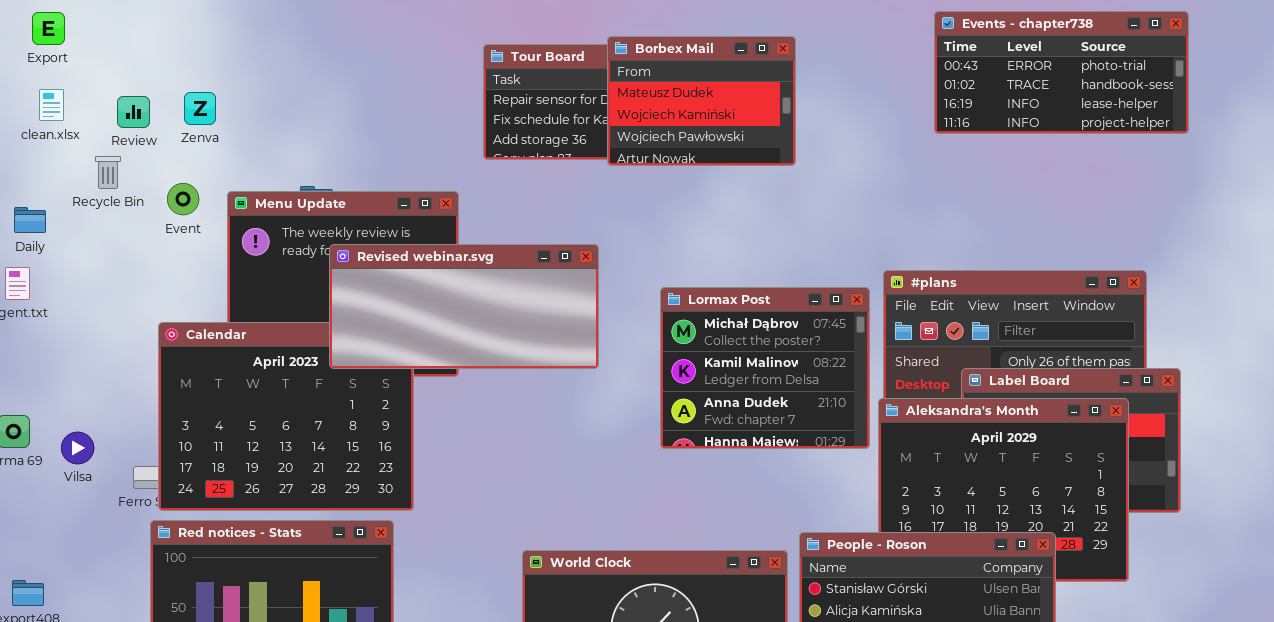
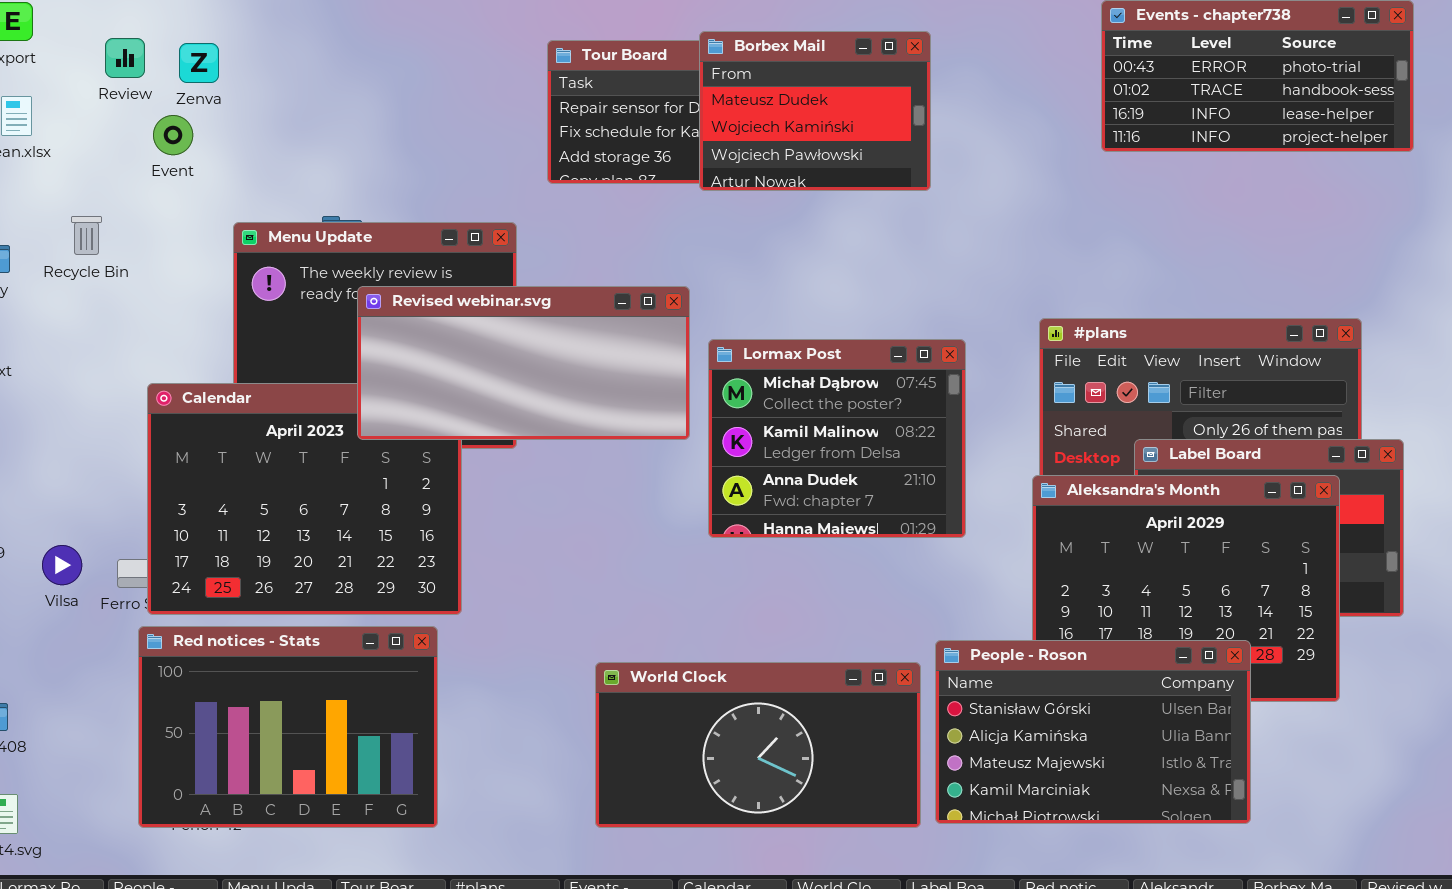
Zenva: [184,92,216,125] -> [179,43,219,83], moved
Review: [117,96,150,128] -> [105,38,145,78], moved
Recycle Bin: [95,156,121,189] -> [71,216,102,255], moved
Event: [167,183,199,215] -> [153,115,193,155], moved
Lormax Post: [660,287,870,449] -> [708,339,966,538], moved
Vilsa: [61,432,94,464] -> [42,545,82,585], moved

